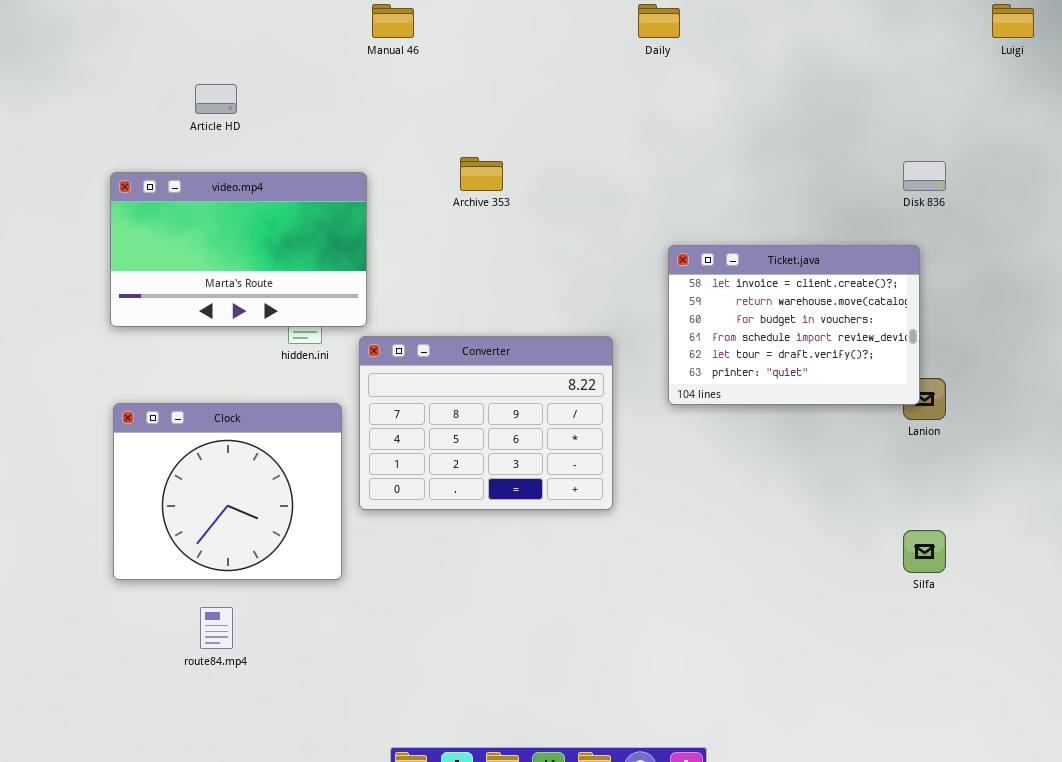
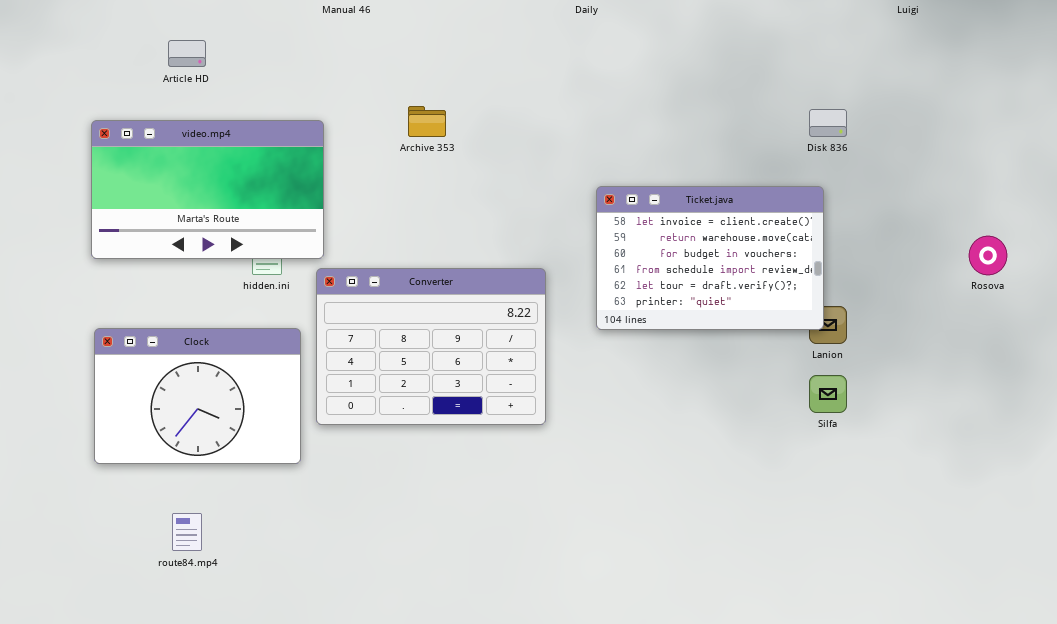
Clock: [113,403,342,580] -> [94,328,301,464], resized
Silfa: [903,530,946,573] -> [809,375,847,413], moved

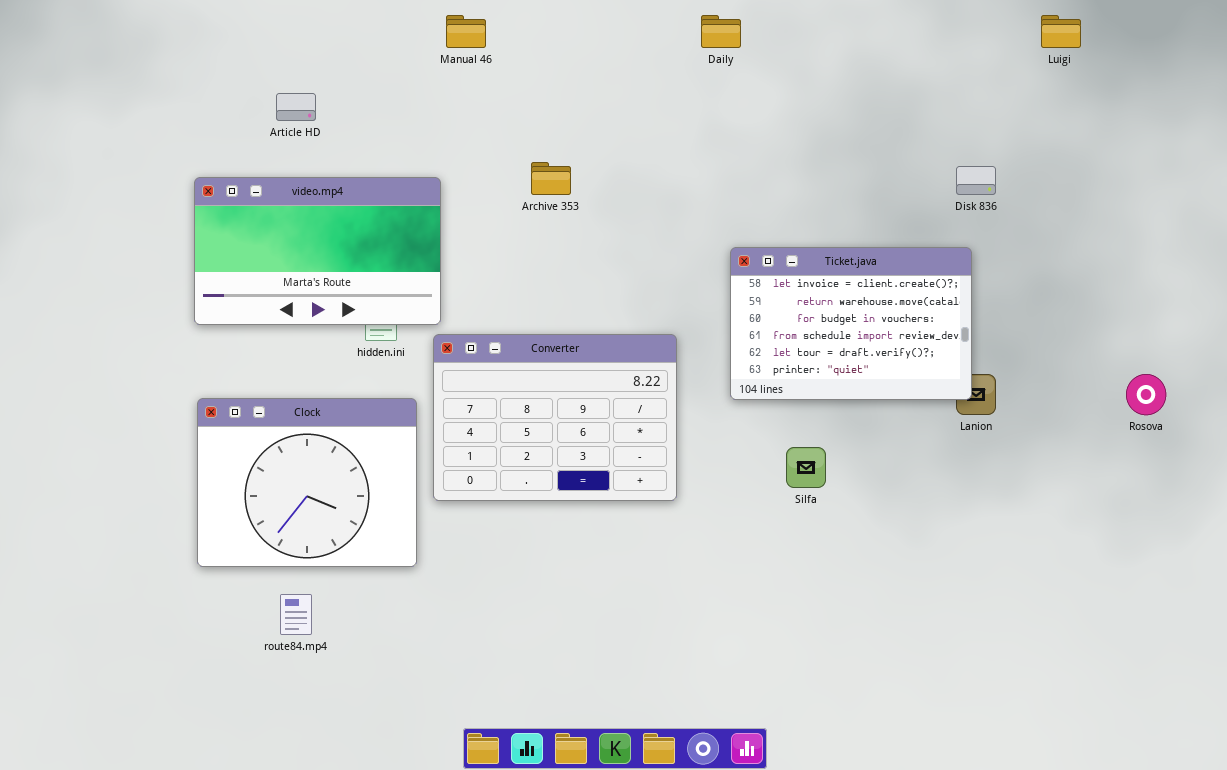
Rosova: [969,236,1007,275] -> [1126,374,1166,415], moved
Clock: [94,328,301,464] -> [197,398,417,567], resized
Silfa: [809,375,847,413] -> [786,447,826,488], moved

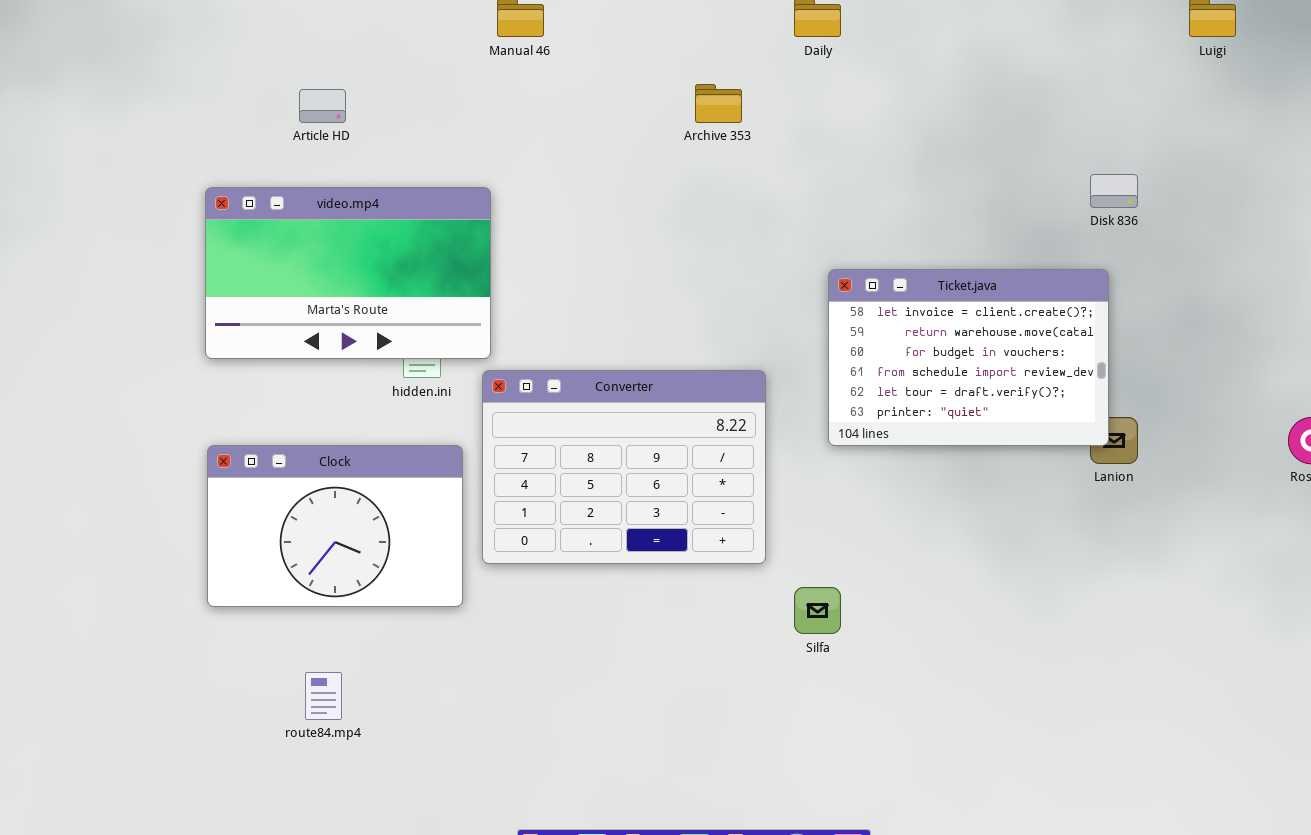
Archive 353: [531,162,571,195] -> [695,84,742,123], moved
Clock: [197,398,417,567] -> [207,445,463,607], resized
Silfa: [786,447,826,488] -> [794,587,841,634], moved

